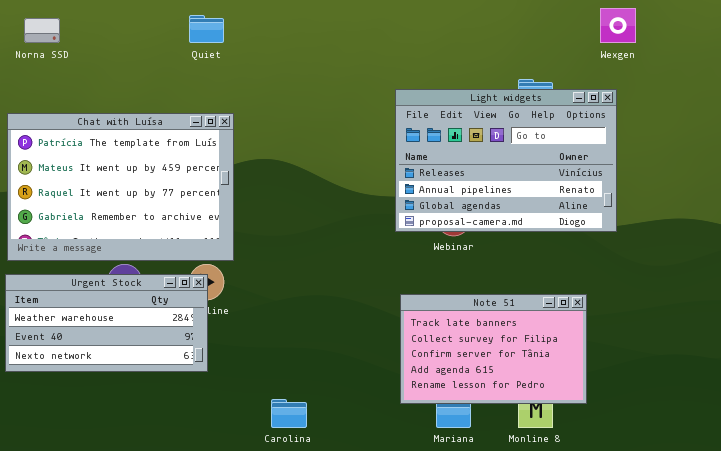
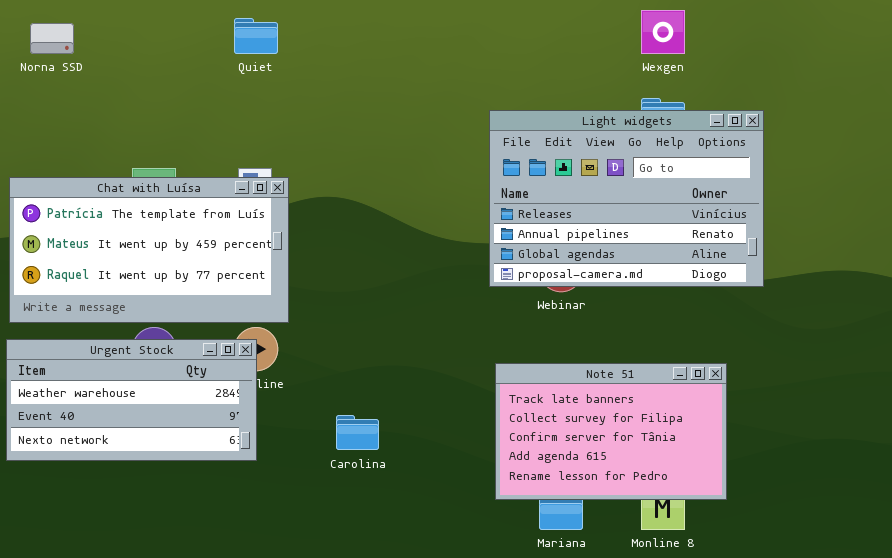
Wexgen: [600,8,636,43] -> [641,10,685,54], moved
Chat with Luísa: [7,113,234,261] -> [9,177,289,323], resized
Carolina: [271,399,307,428] -> [336,415,379,450], moved

